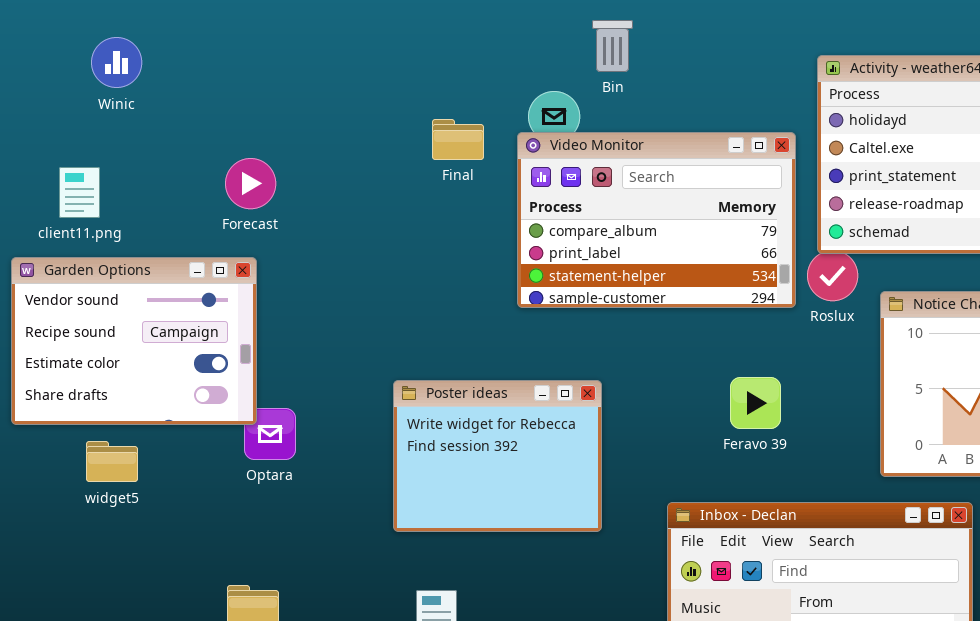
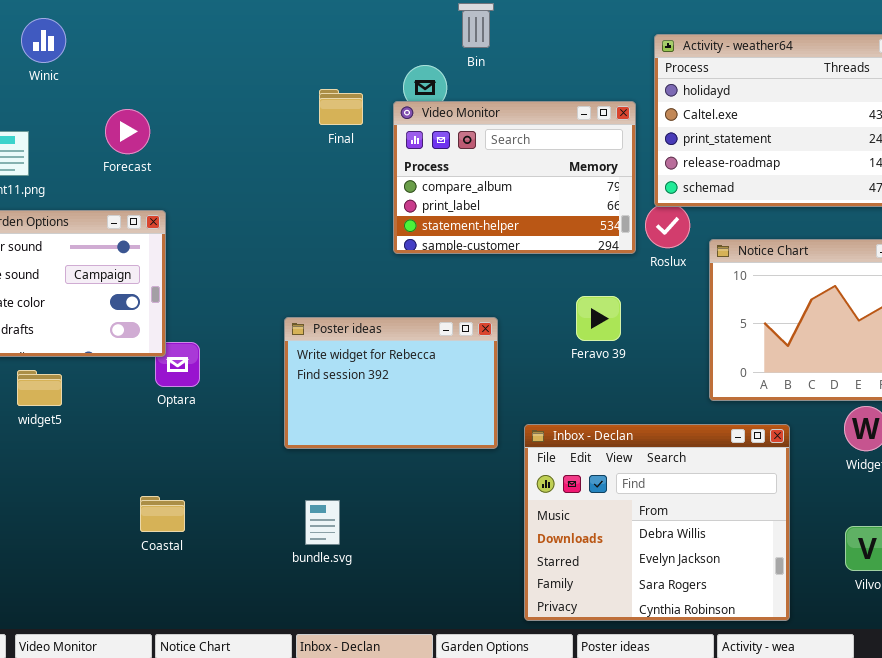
Forecast: [225,158,276,209] -> [105,109,150,154], moved
Feravo 39: [730,377,781,429] -> [576,296,621,341], moved
Poster ideas: [393,380,602,532] -> [284,317,498,449], resized

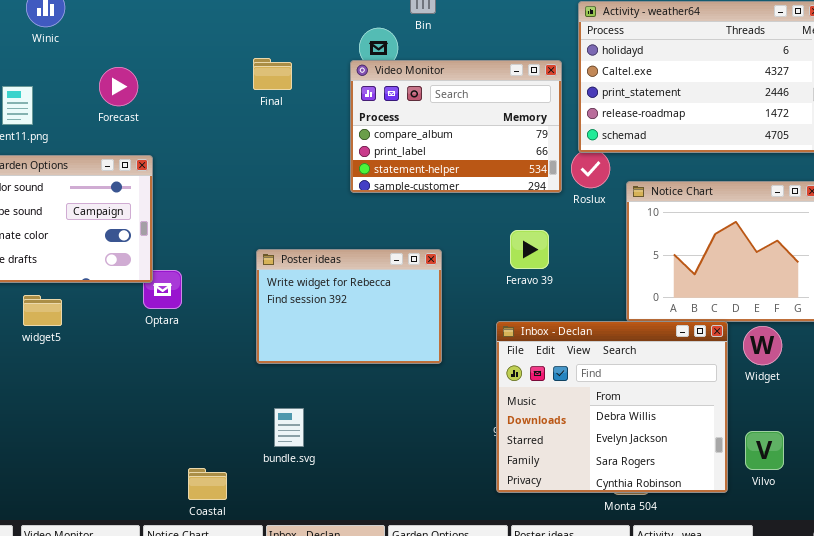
Final: [319,89,363,125] -> [253,58,292,90], moved
Inbox - Declan: [524,424,790,621] -> [496,321,728,493], moved
Coastal: [140,496,185,532] -> [188,468,227,500], moved

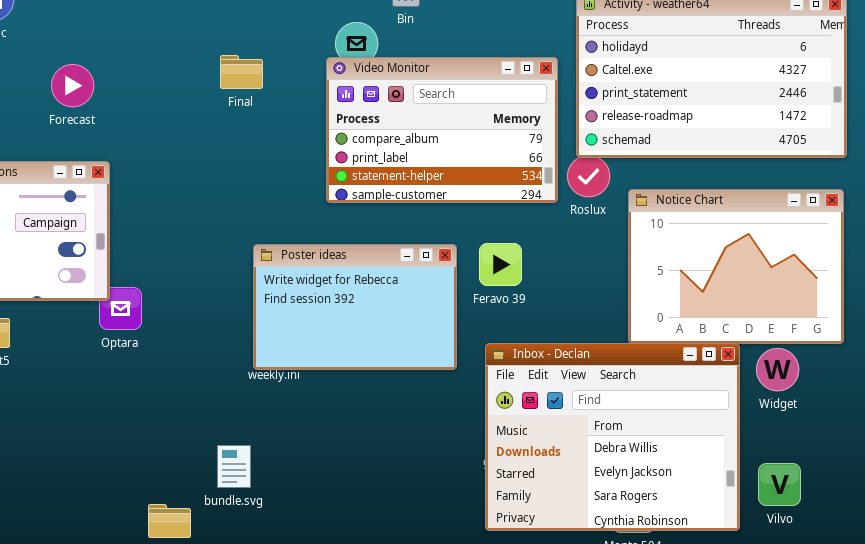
Feravo 39: [510,230,549,269] -> [479,243,522,286], moved
Poster ideas: [256,249,442,364] -> [253,244,457,370], moved
bundle.svg: [274,408,304,447] -> [217,445,251,488], moved

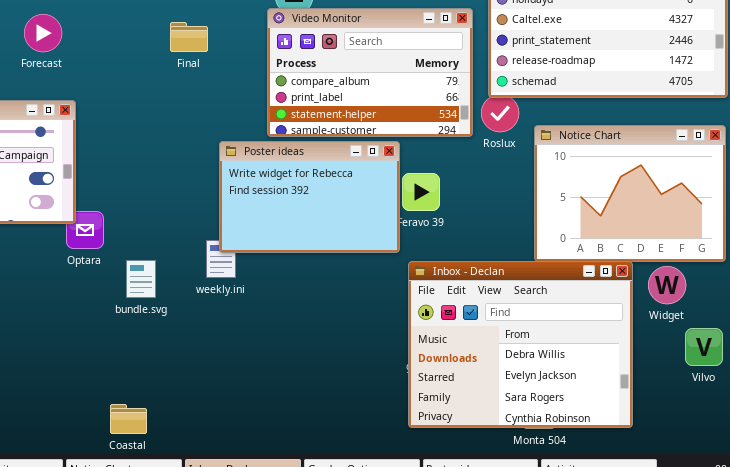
Final: [220,55,263,89] -> [170,22,208,52], moved
Poster ideas: [253,244,457,370] -> [219,141,400,253], moved
bundle.svg: [217,445,251,488] -> [126,260,156,298], moved
Vilvo: [758,463,801,506] -> [685,328,723,366], moved

